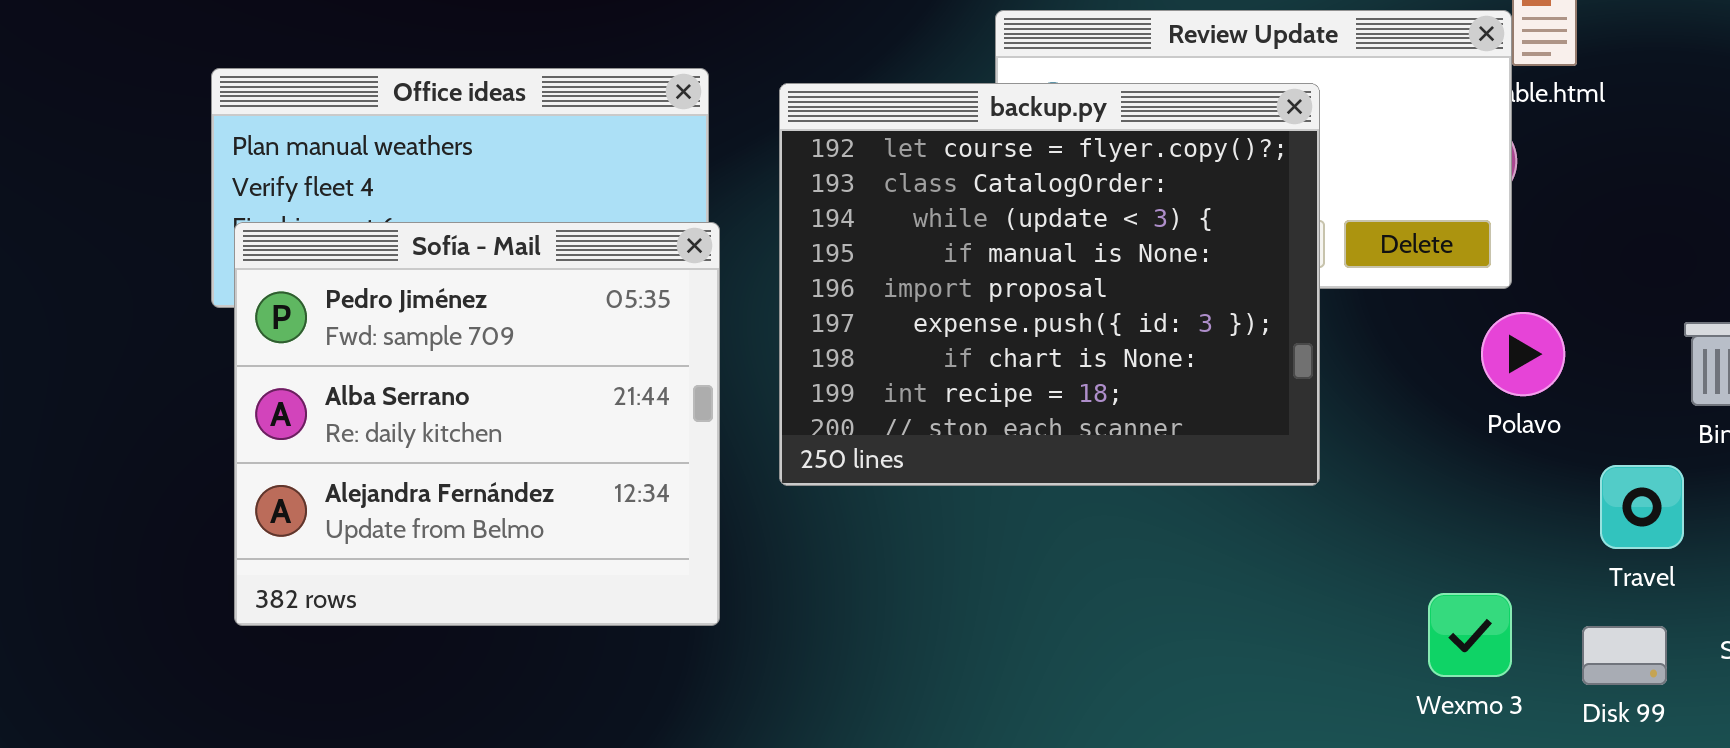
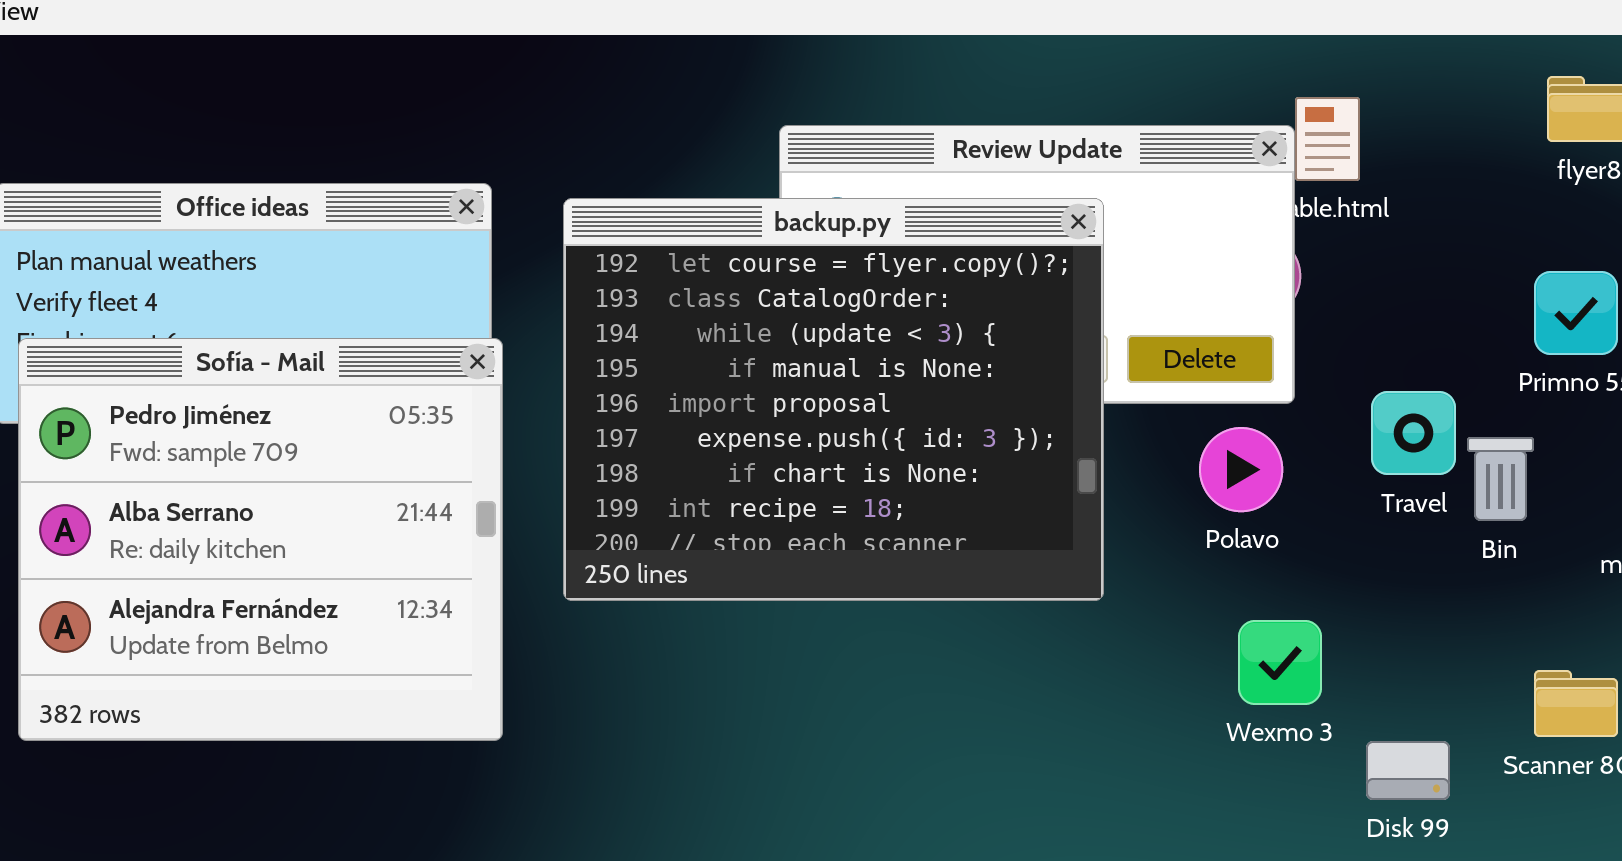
Polavo: [1481,312,1565,396] -> [1199,427,1283,512], moved
Travel: [1600,465,1684,549] -> [1371,391,1456,475], moved
Wexmo 3: [1428,593,1512,677] -> [1238,620,1322,705], moved

